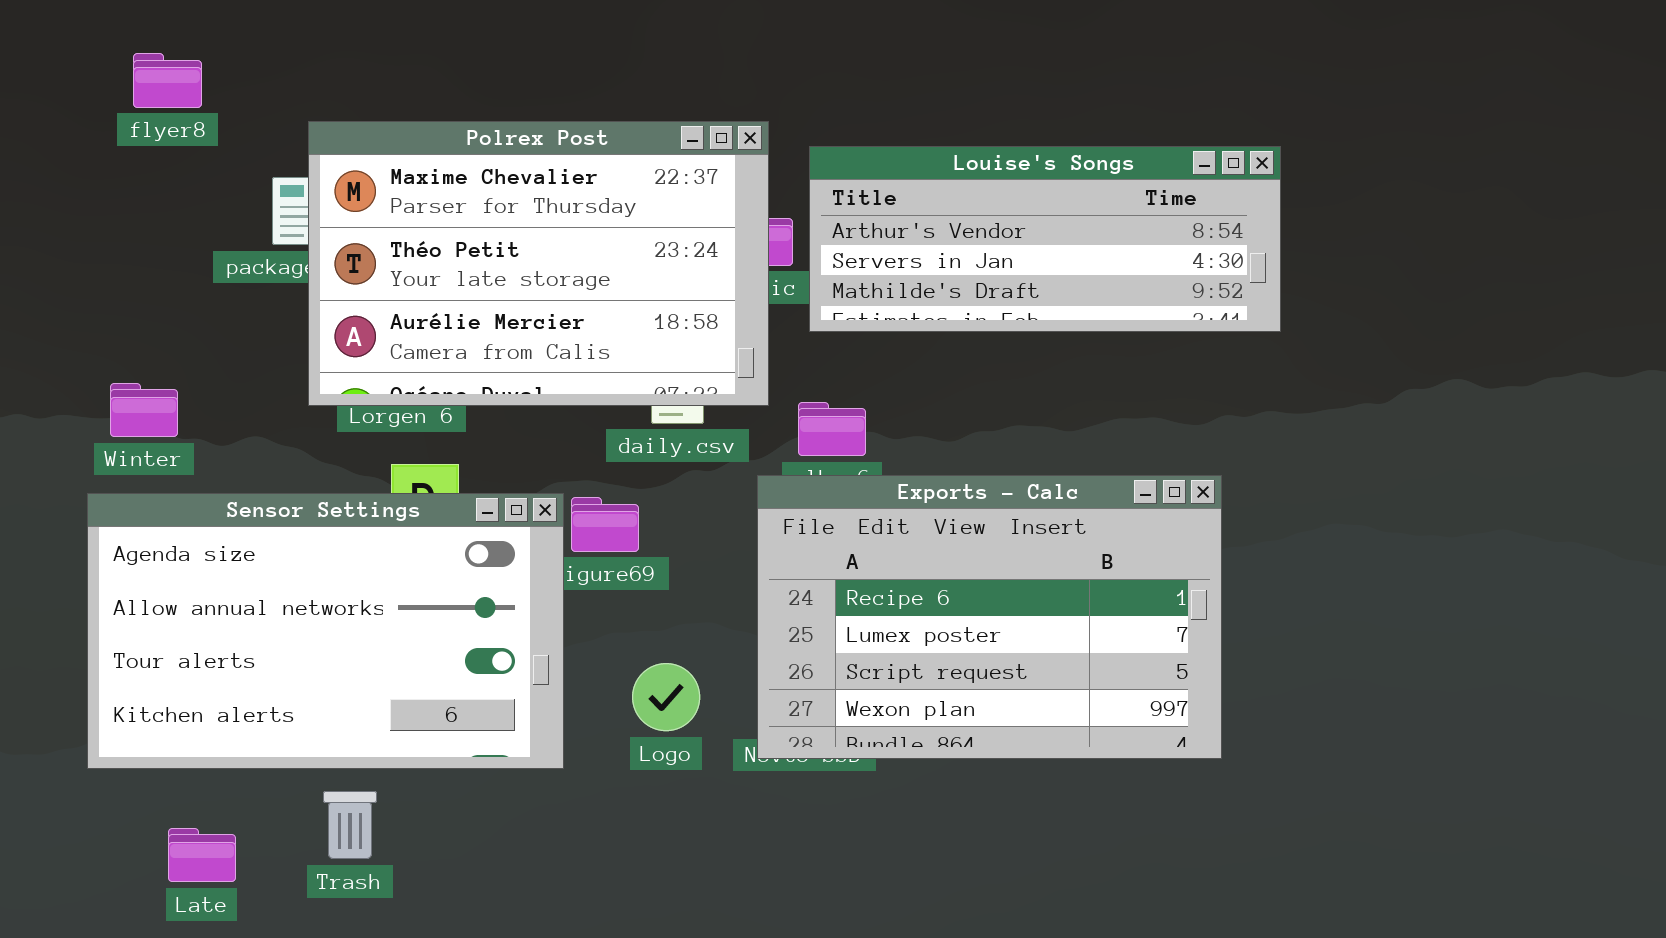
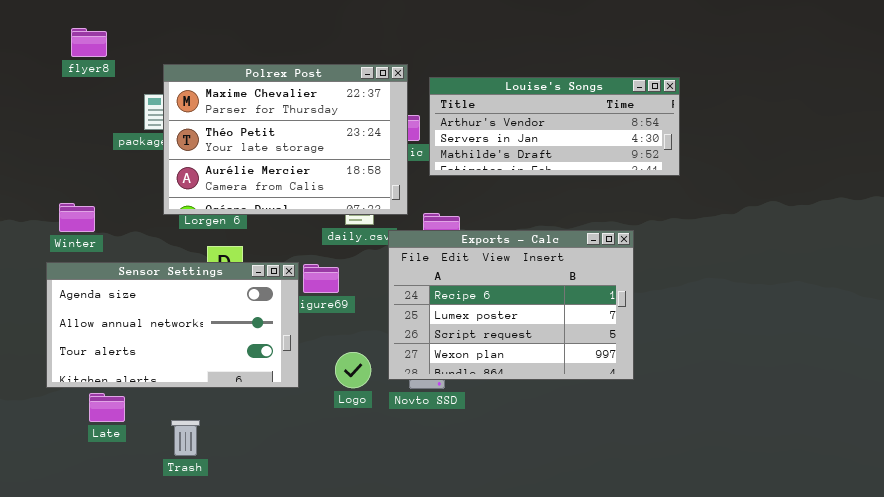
Exports - Calc: [757,475,1222,759] -> [388,230,634,380], moved
Sensor Settings: [87,493,564,769] -> [46,262,299,388], resized
Late: [168,828,236,882] -> [89,393,125,422], moved

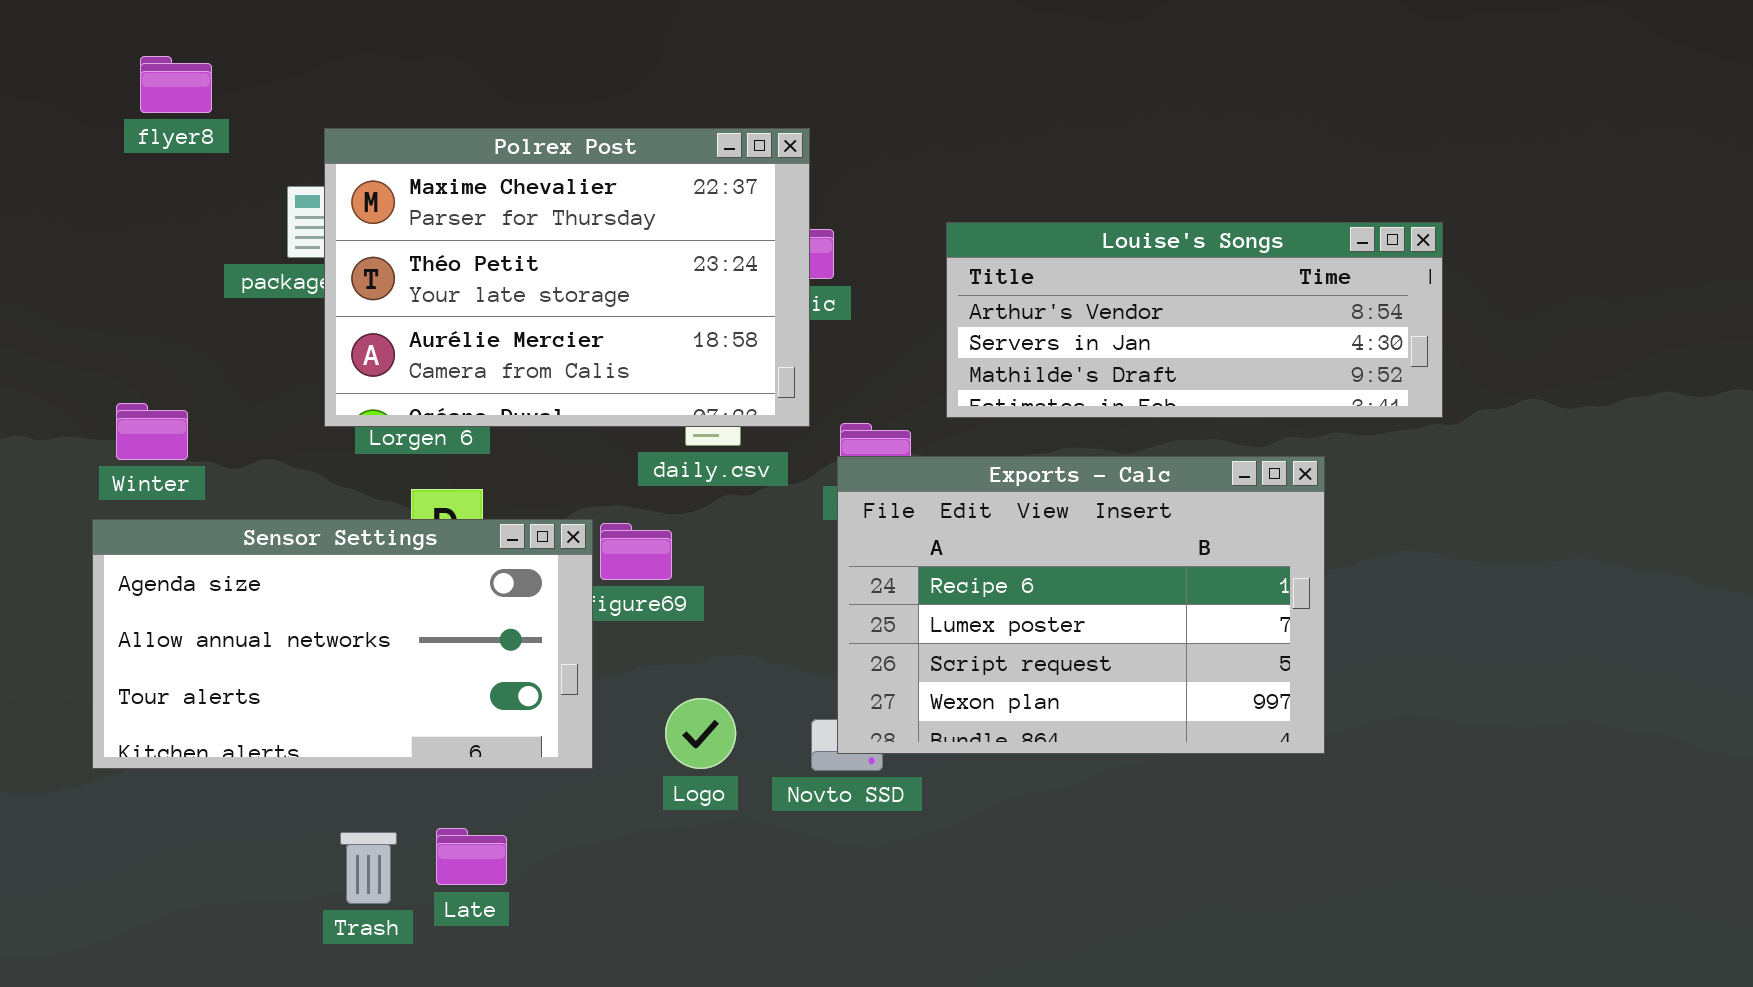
Louise's Songs: [429,77,680,176] -> [946,222,1443,418], moved
Exports - Calc: [388,230,634,380] -> [837,456,1325,754], moved
Late: [89,393,125,422] -> [436,828,507,885], moved

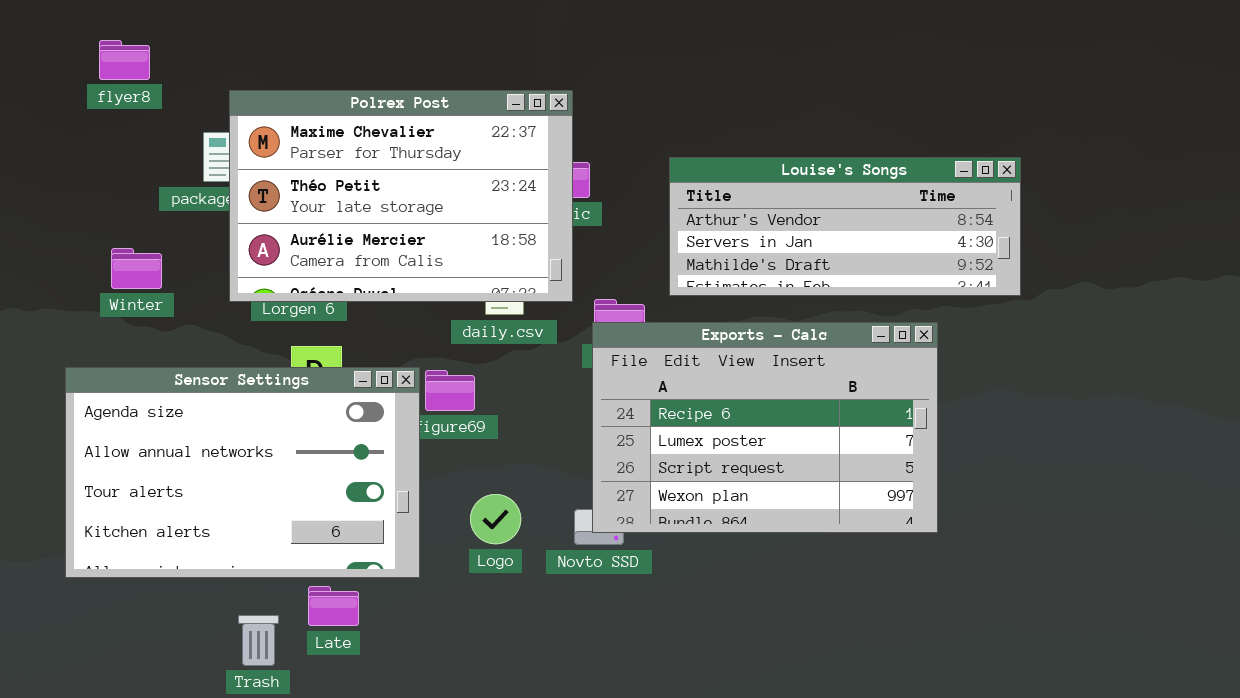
Winter: [116,403,188,460] -> [111,248,162,289], moved
Sensor Settings: [92,519,593,769] -> [65,367,420,578], resized
Trash: [340,832,397,904] -> [238,615,279,666], moved

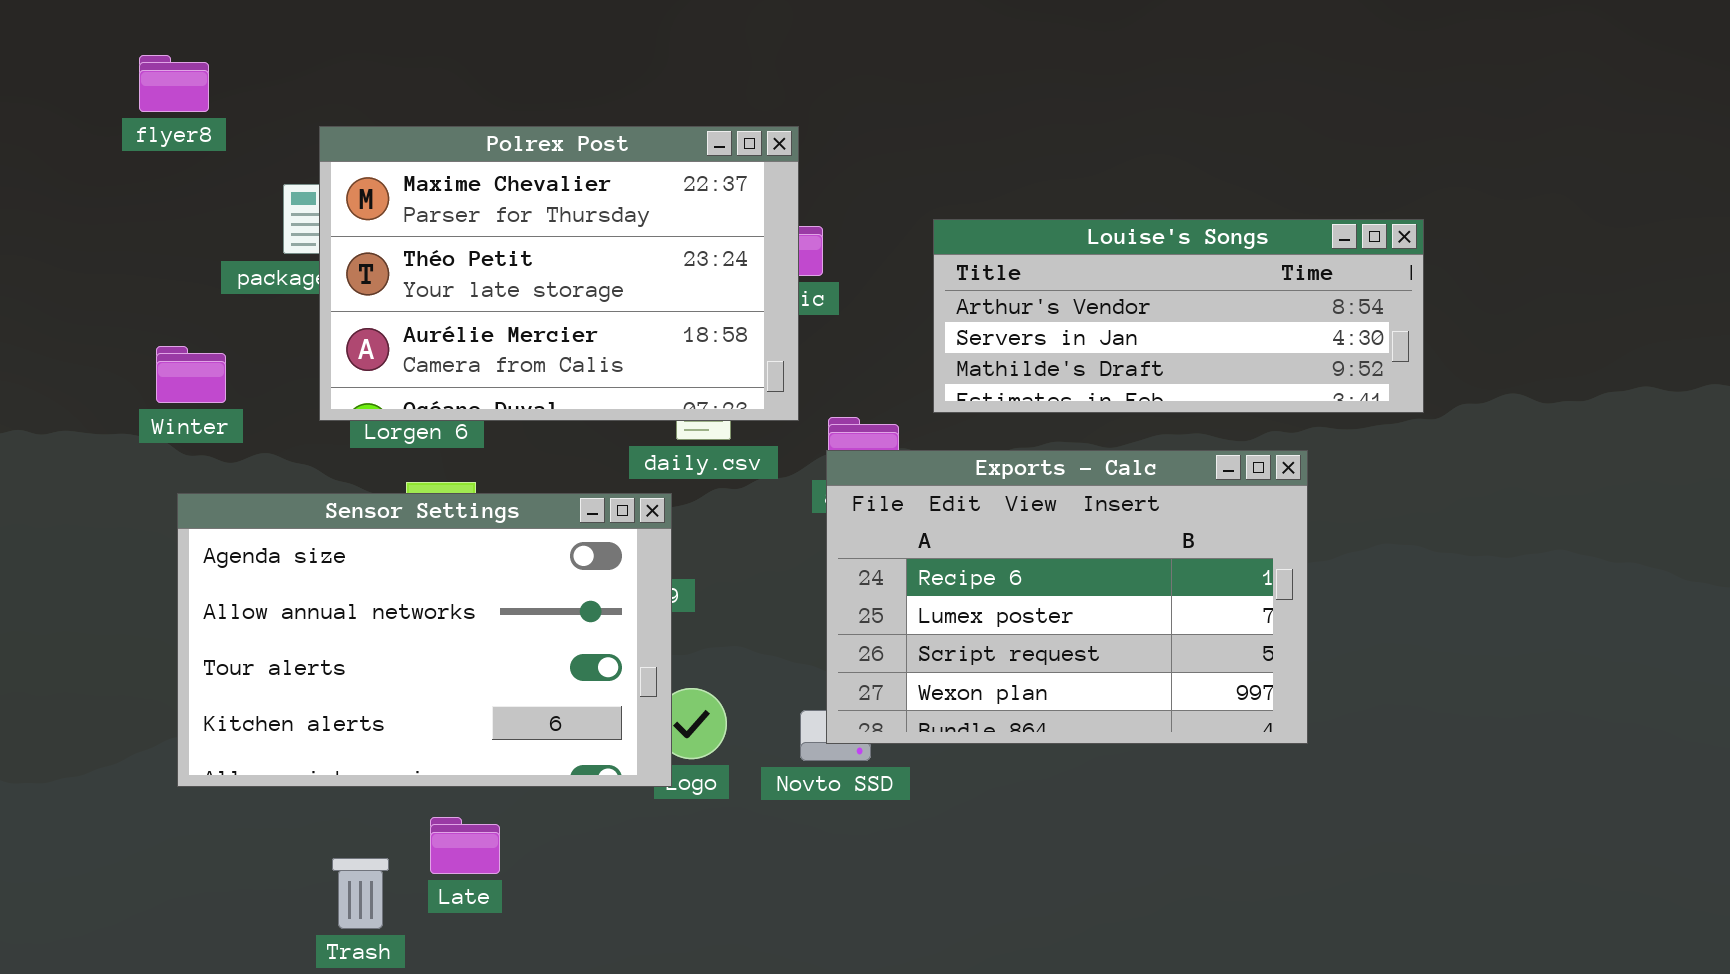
Sensor Settings: [65,367,420,578] -> [177,493,672,787], moved

